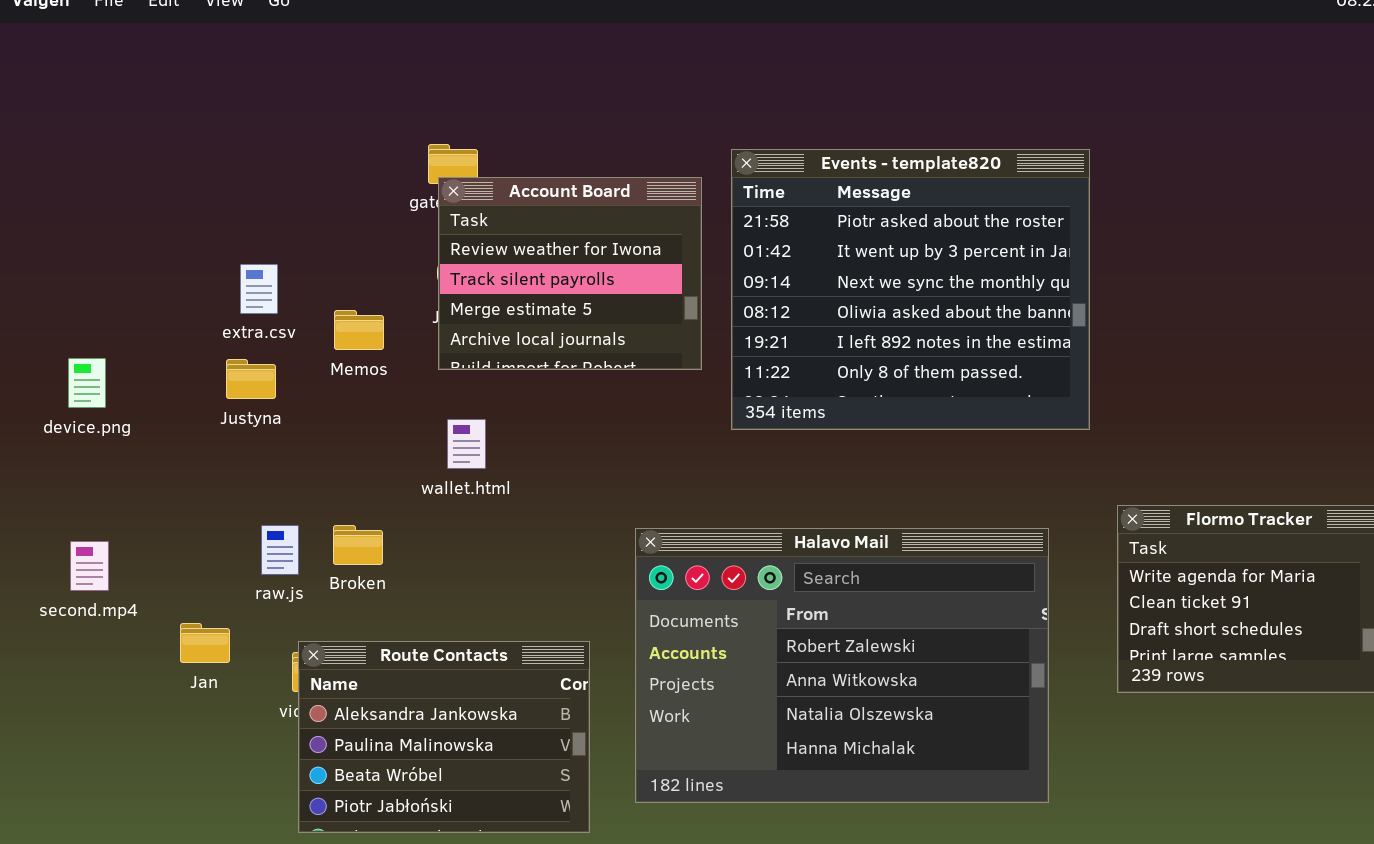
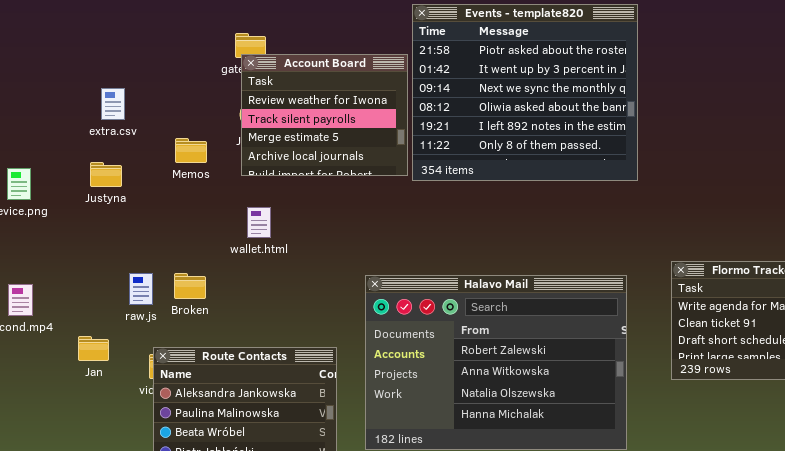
Events - template820: [731,149,1090,430] -> [412,4,638,181], moved
extra.csv: [240,264,278,314] -> [101,88,125,120], moved
Justyna: [226,359,276,399] -> [90,162,122,187], moved

